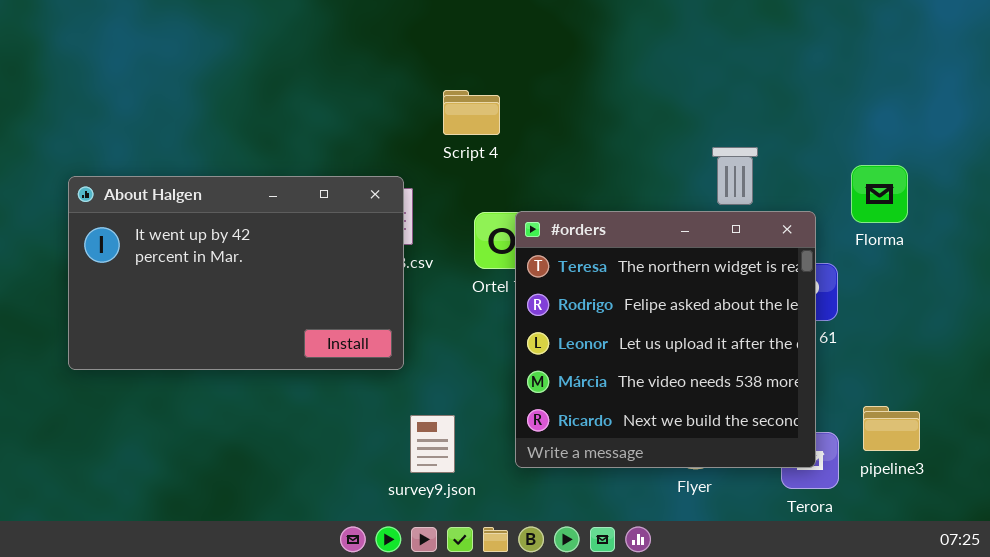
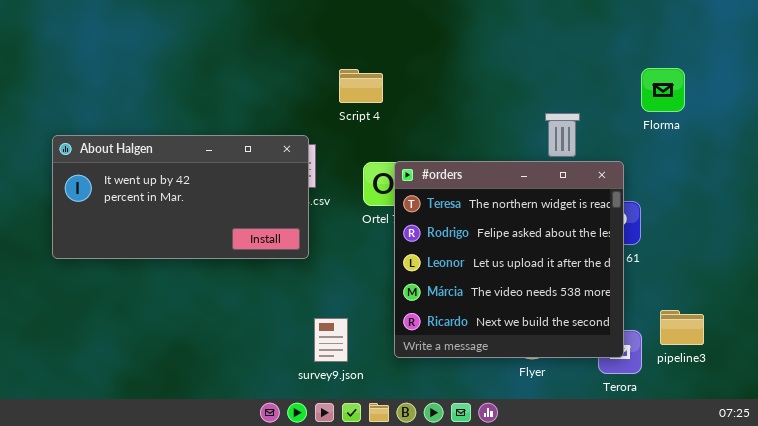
Florma: [851,165,908,223] -> [641,68,685,112], moved
About Halgen: [68,176,404,370] -> [52,135,309,259], resized

